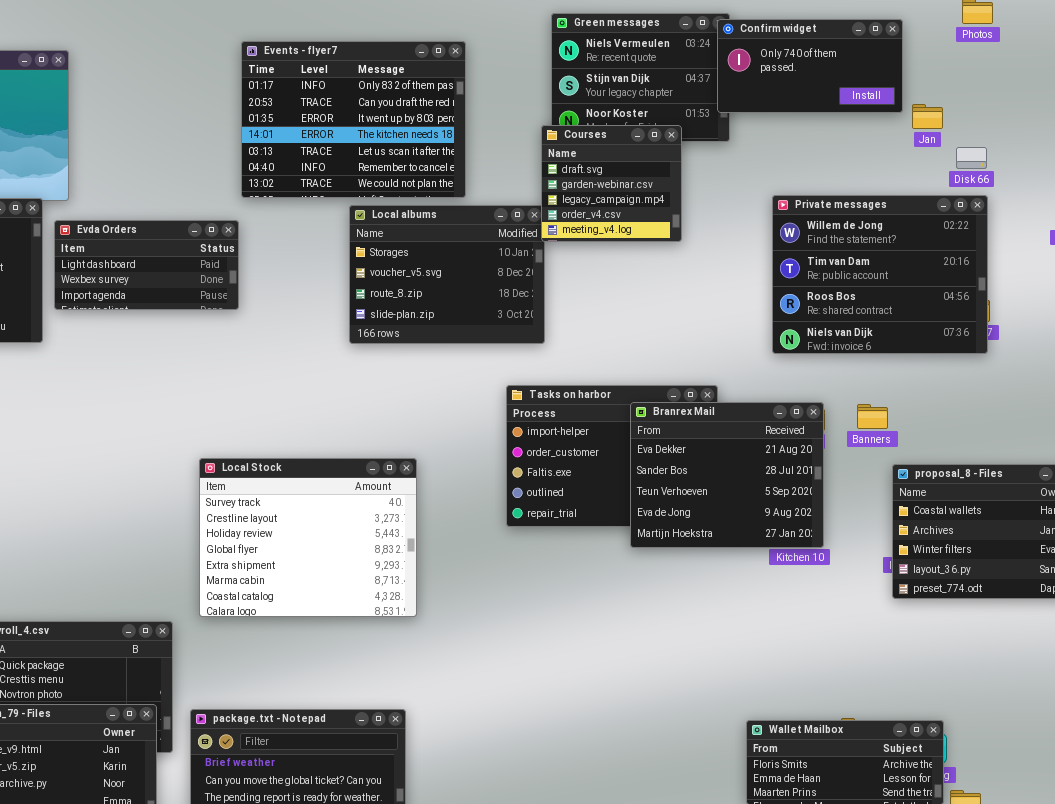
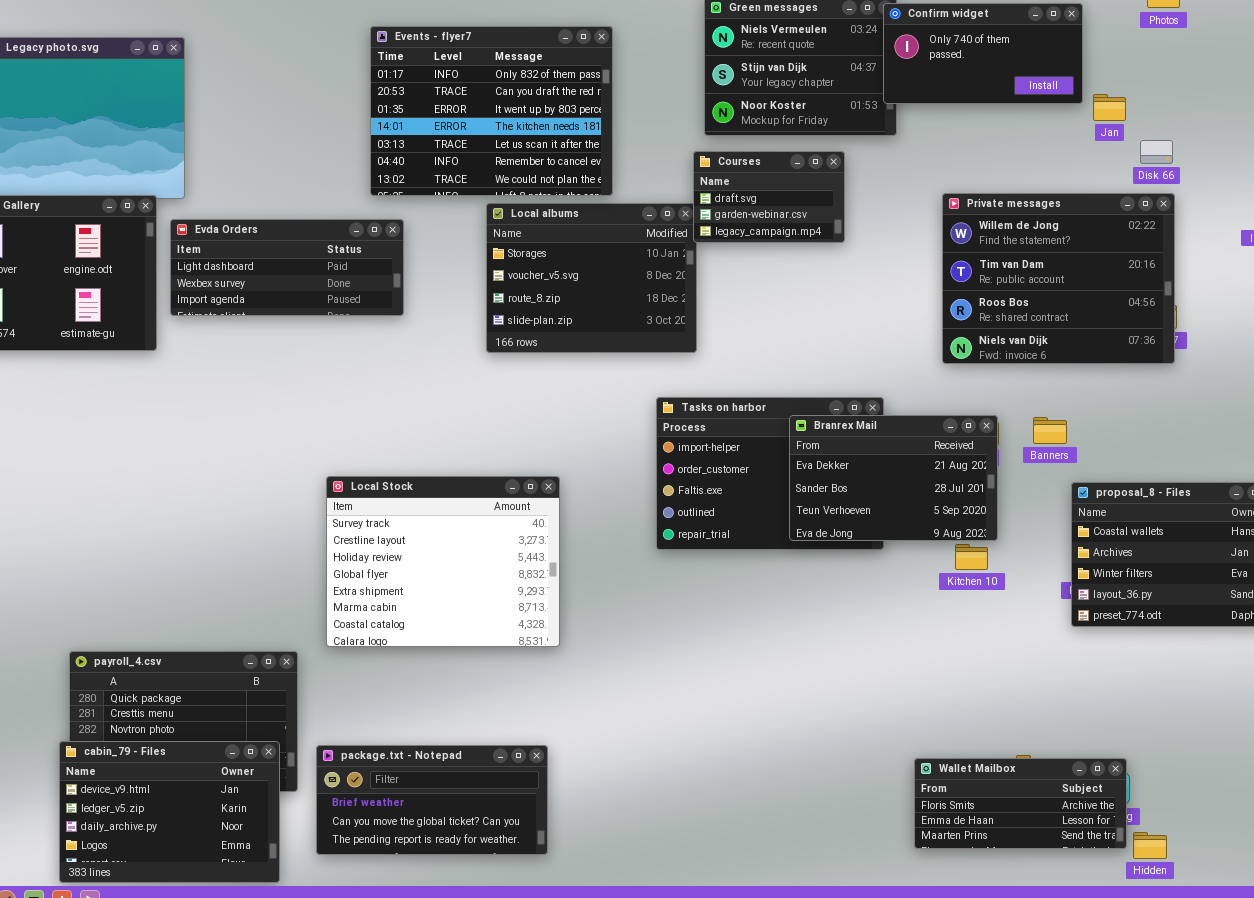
Courses: [541,125,682,242] -> [693,151,845,243], resized
Evda Orders: [54,220,239,310] -> [170,219,404,316], resized
Branrex Mail: [630,402,824,548] -> [789,415,998,541], resized

